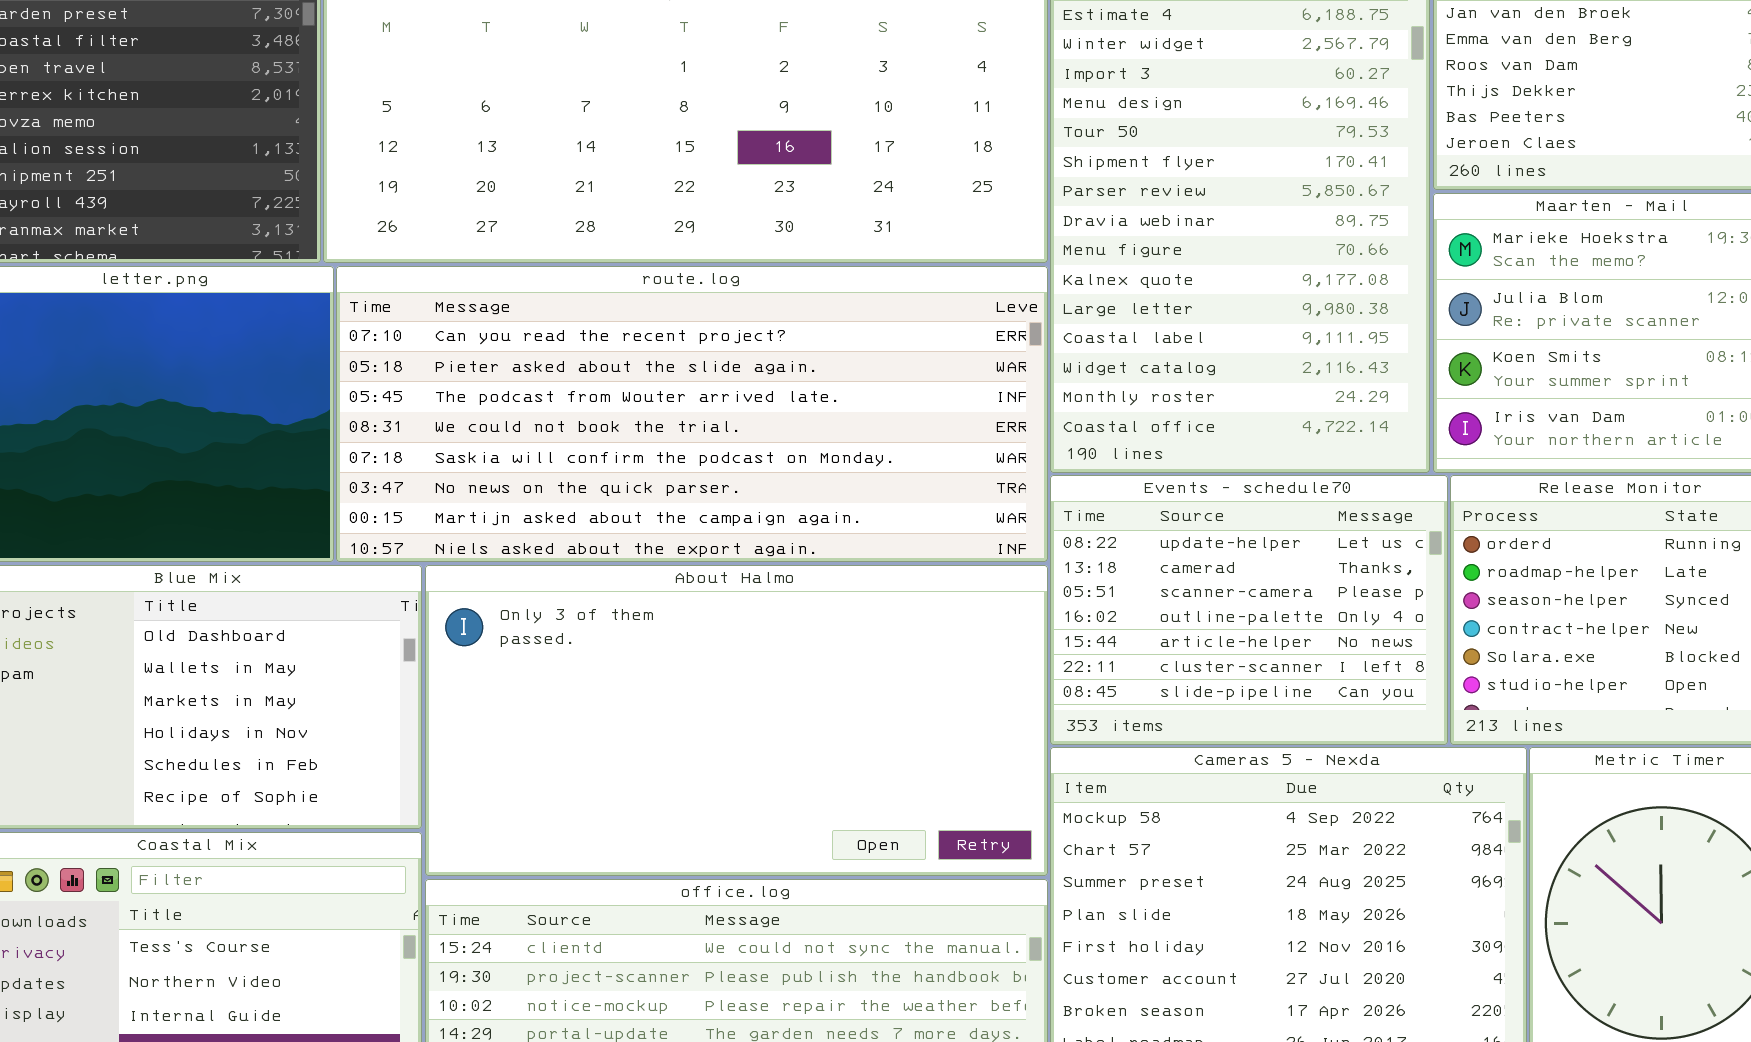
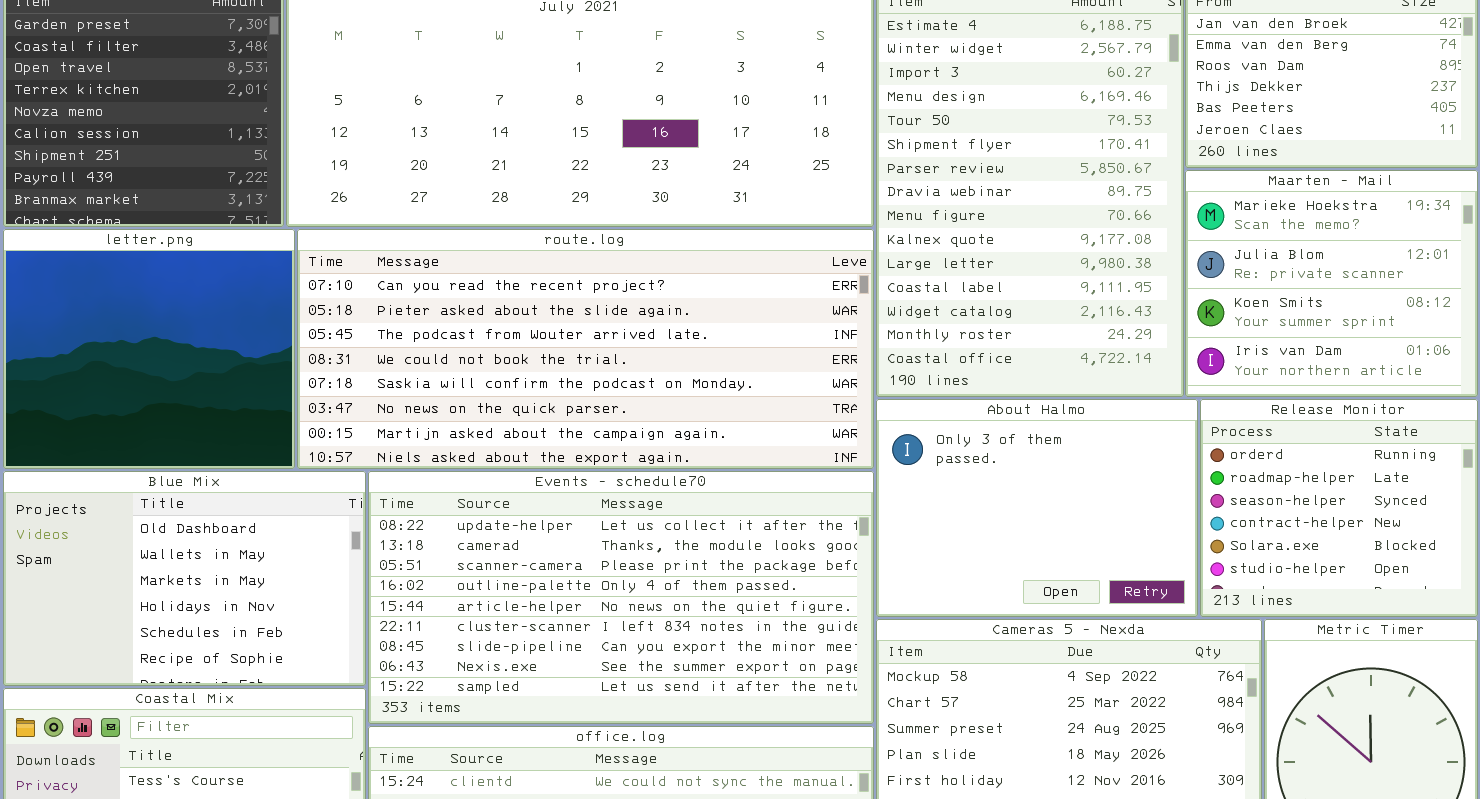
Events - schedule70: [1050,475,1448,745] -> [368,471,874,724], moved, resized
About Halmo: [425,565,1048,876] -> [876,399,1198,617], moved, resized

